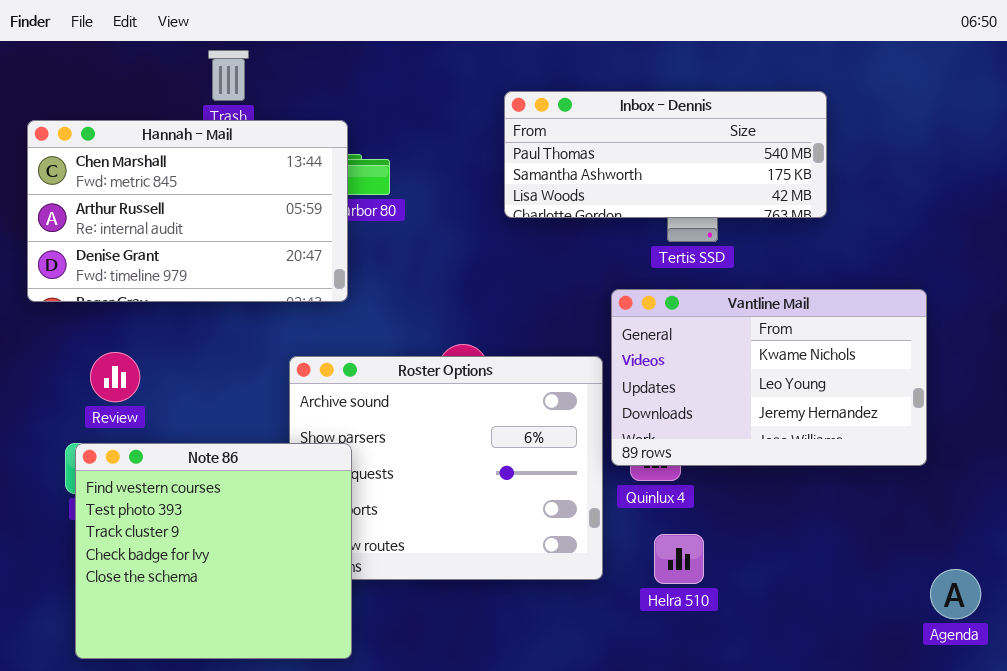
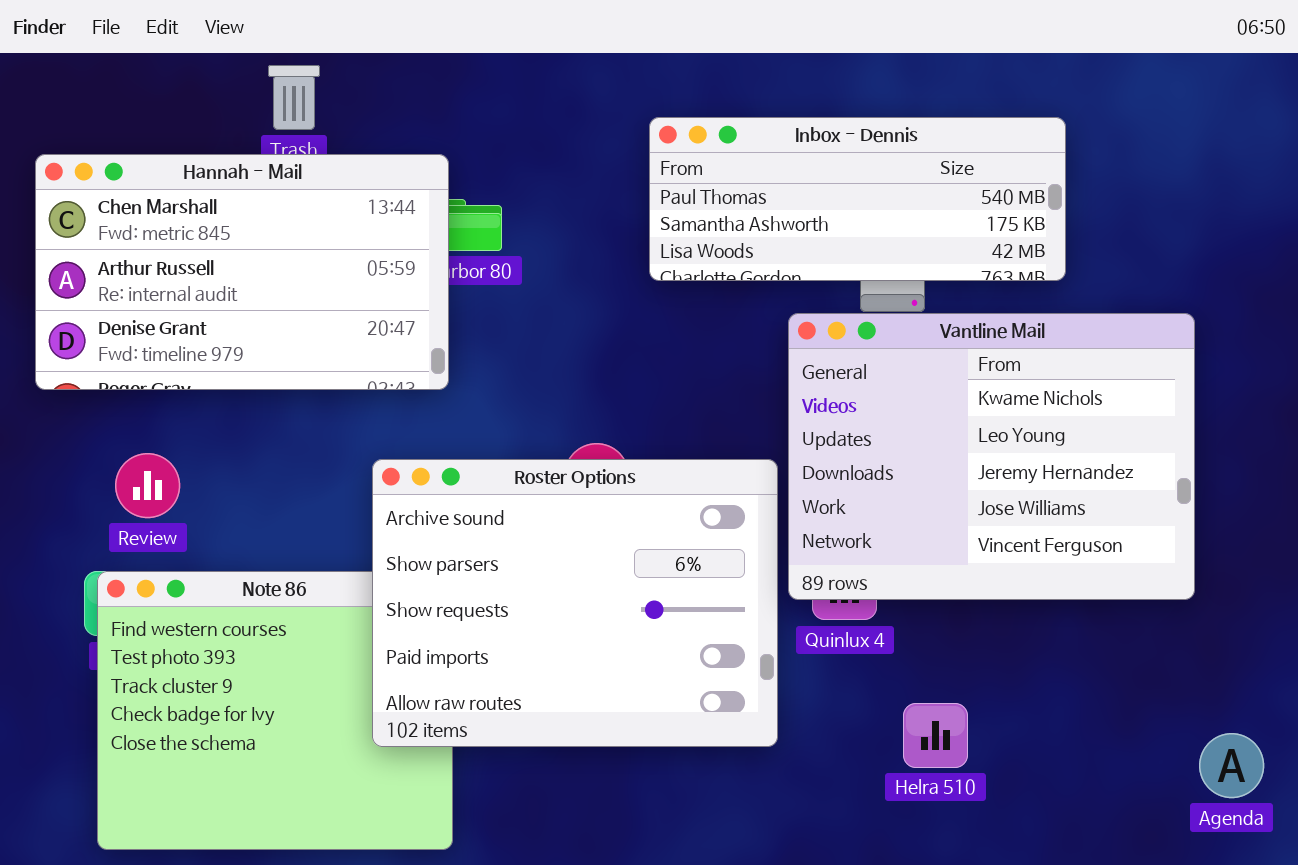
Vantline Mail: [611,289,927,466] -> [788,313,1195,600], resized
Roster Options: [289,356,603,580] -> [372,459,778,747], raised
Helra 510: [654,534,704,584] -> [903,703,968,768], moved

